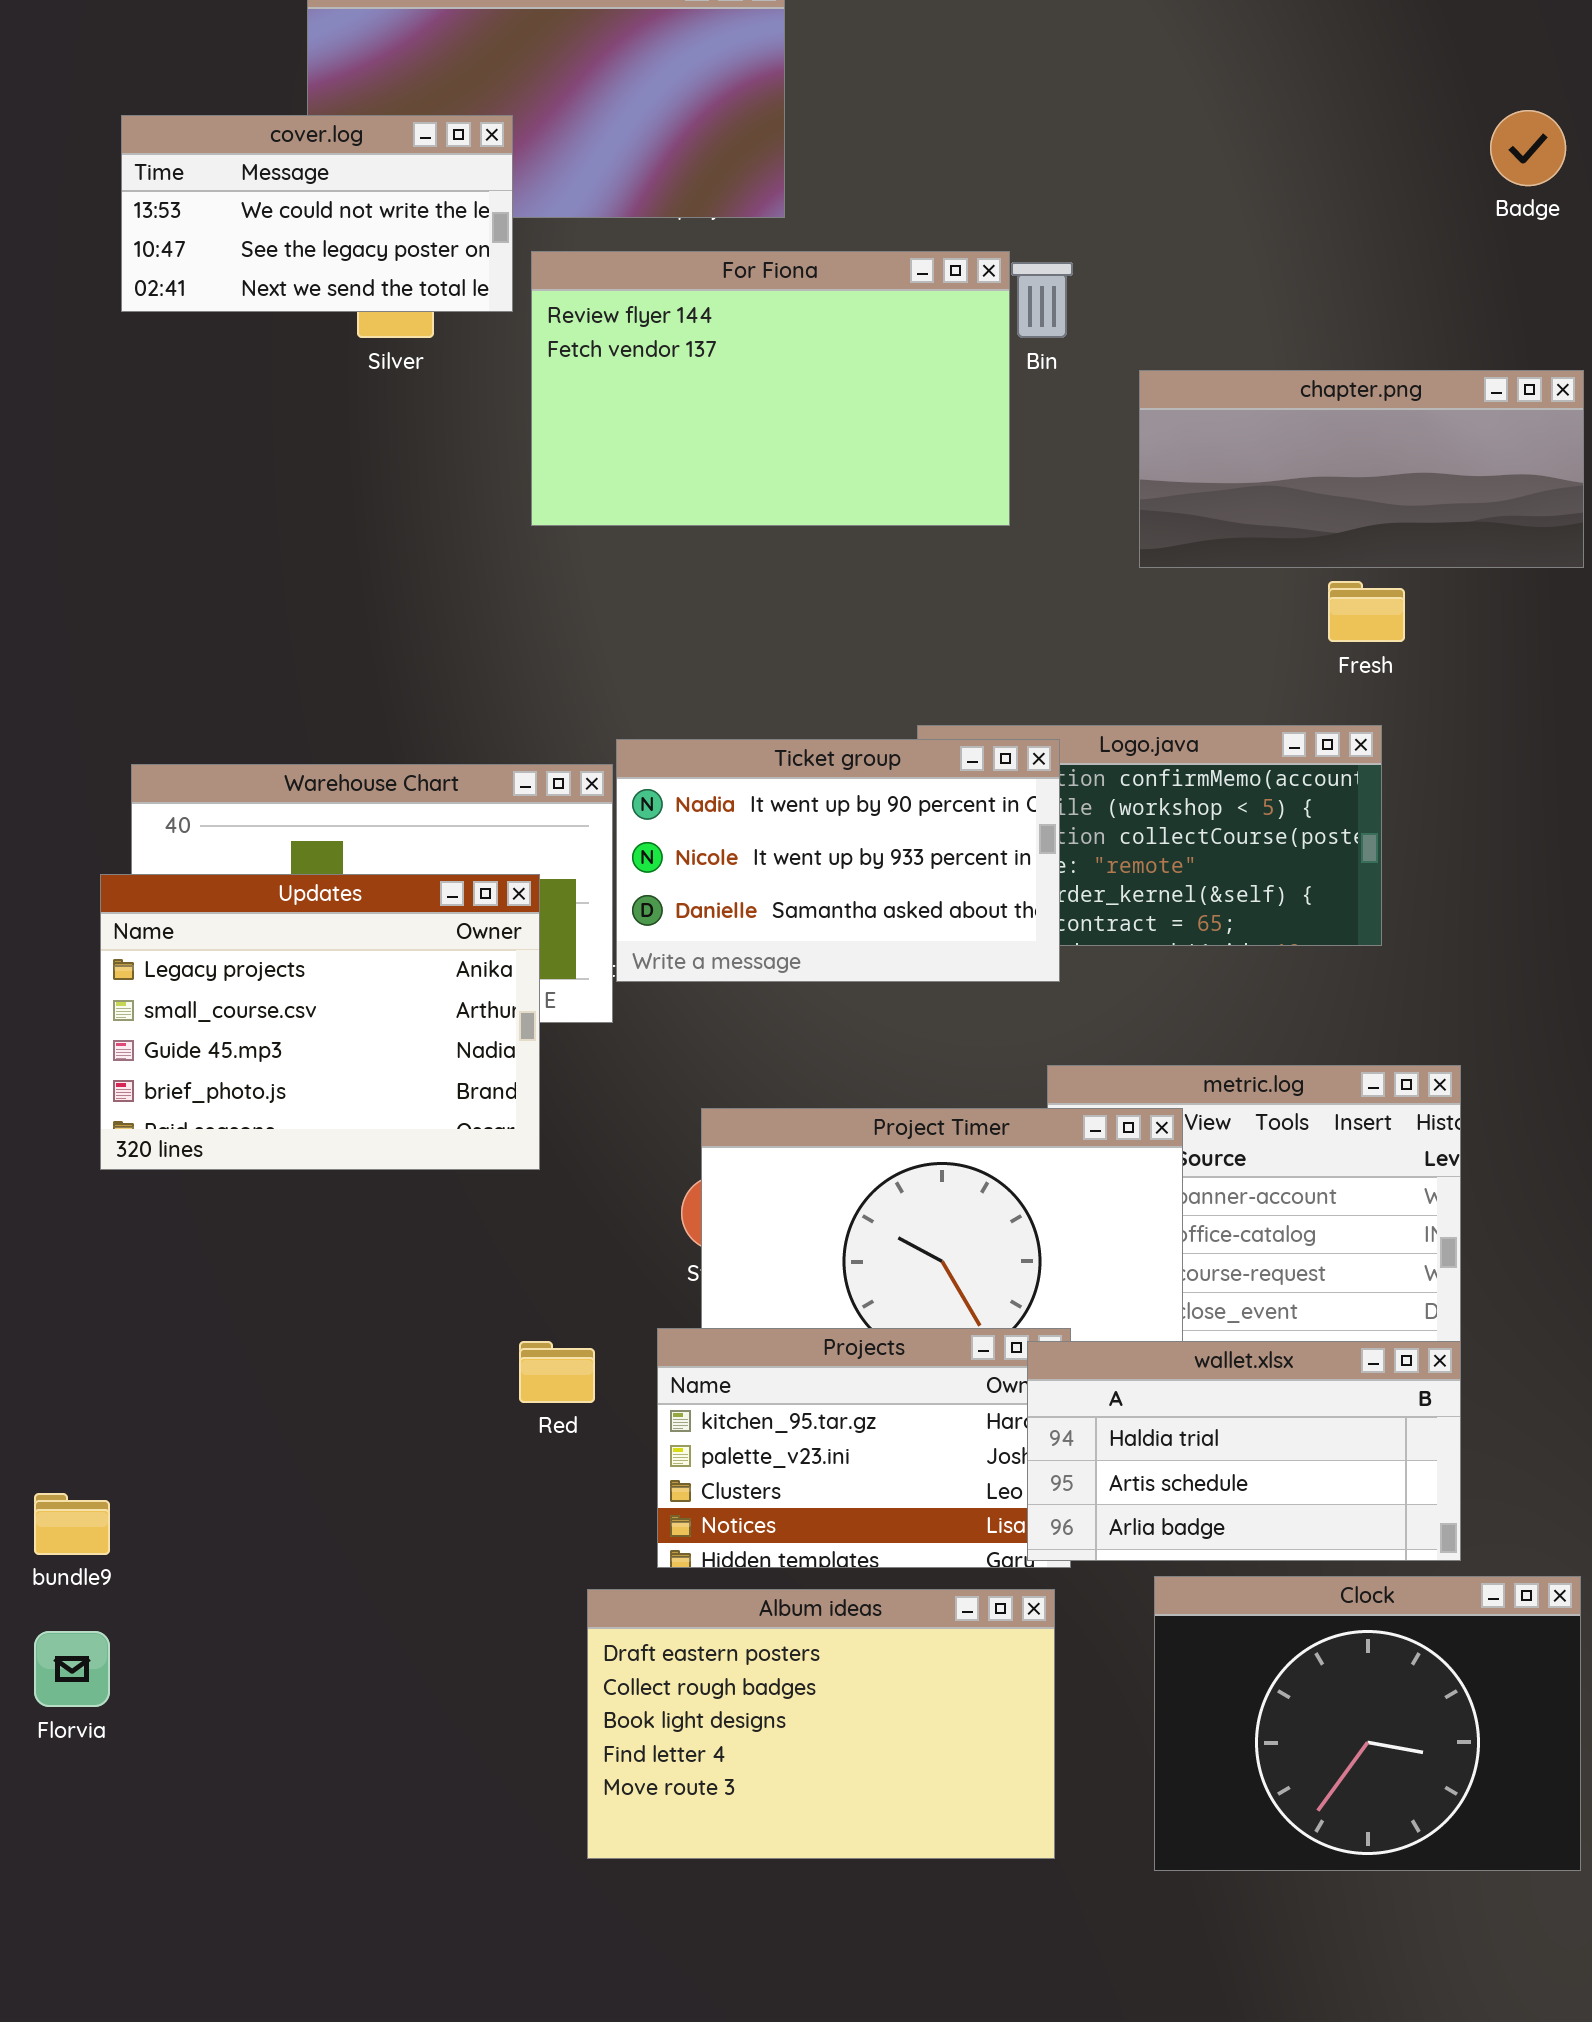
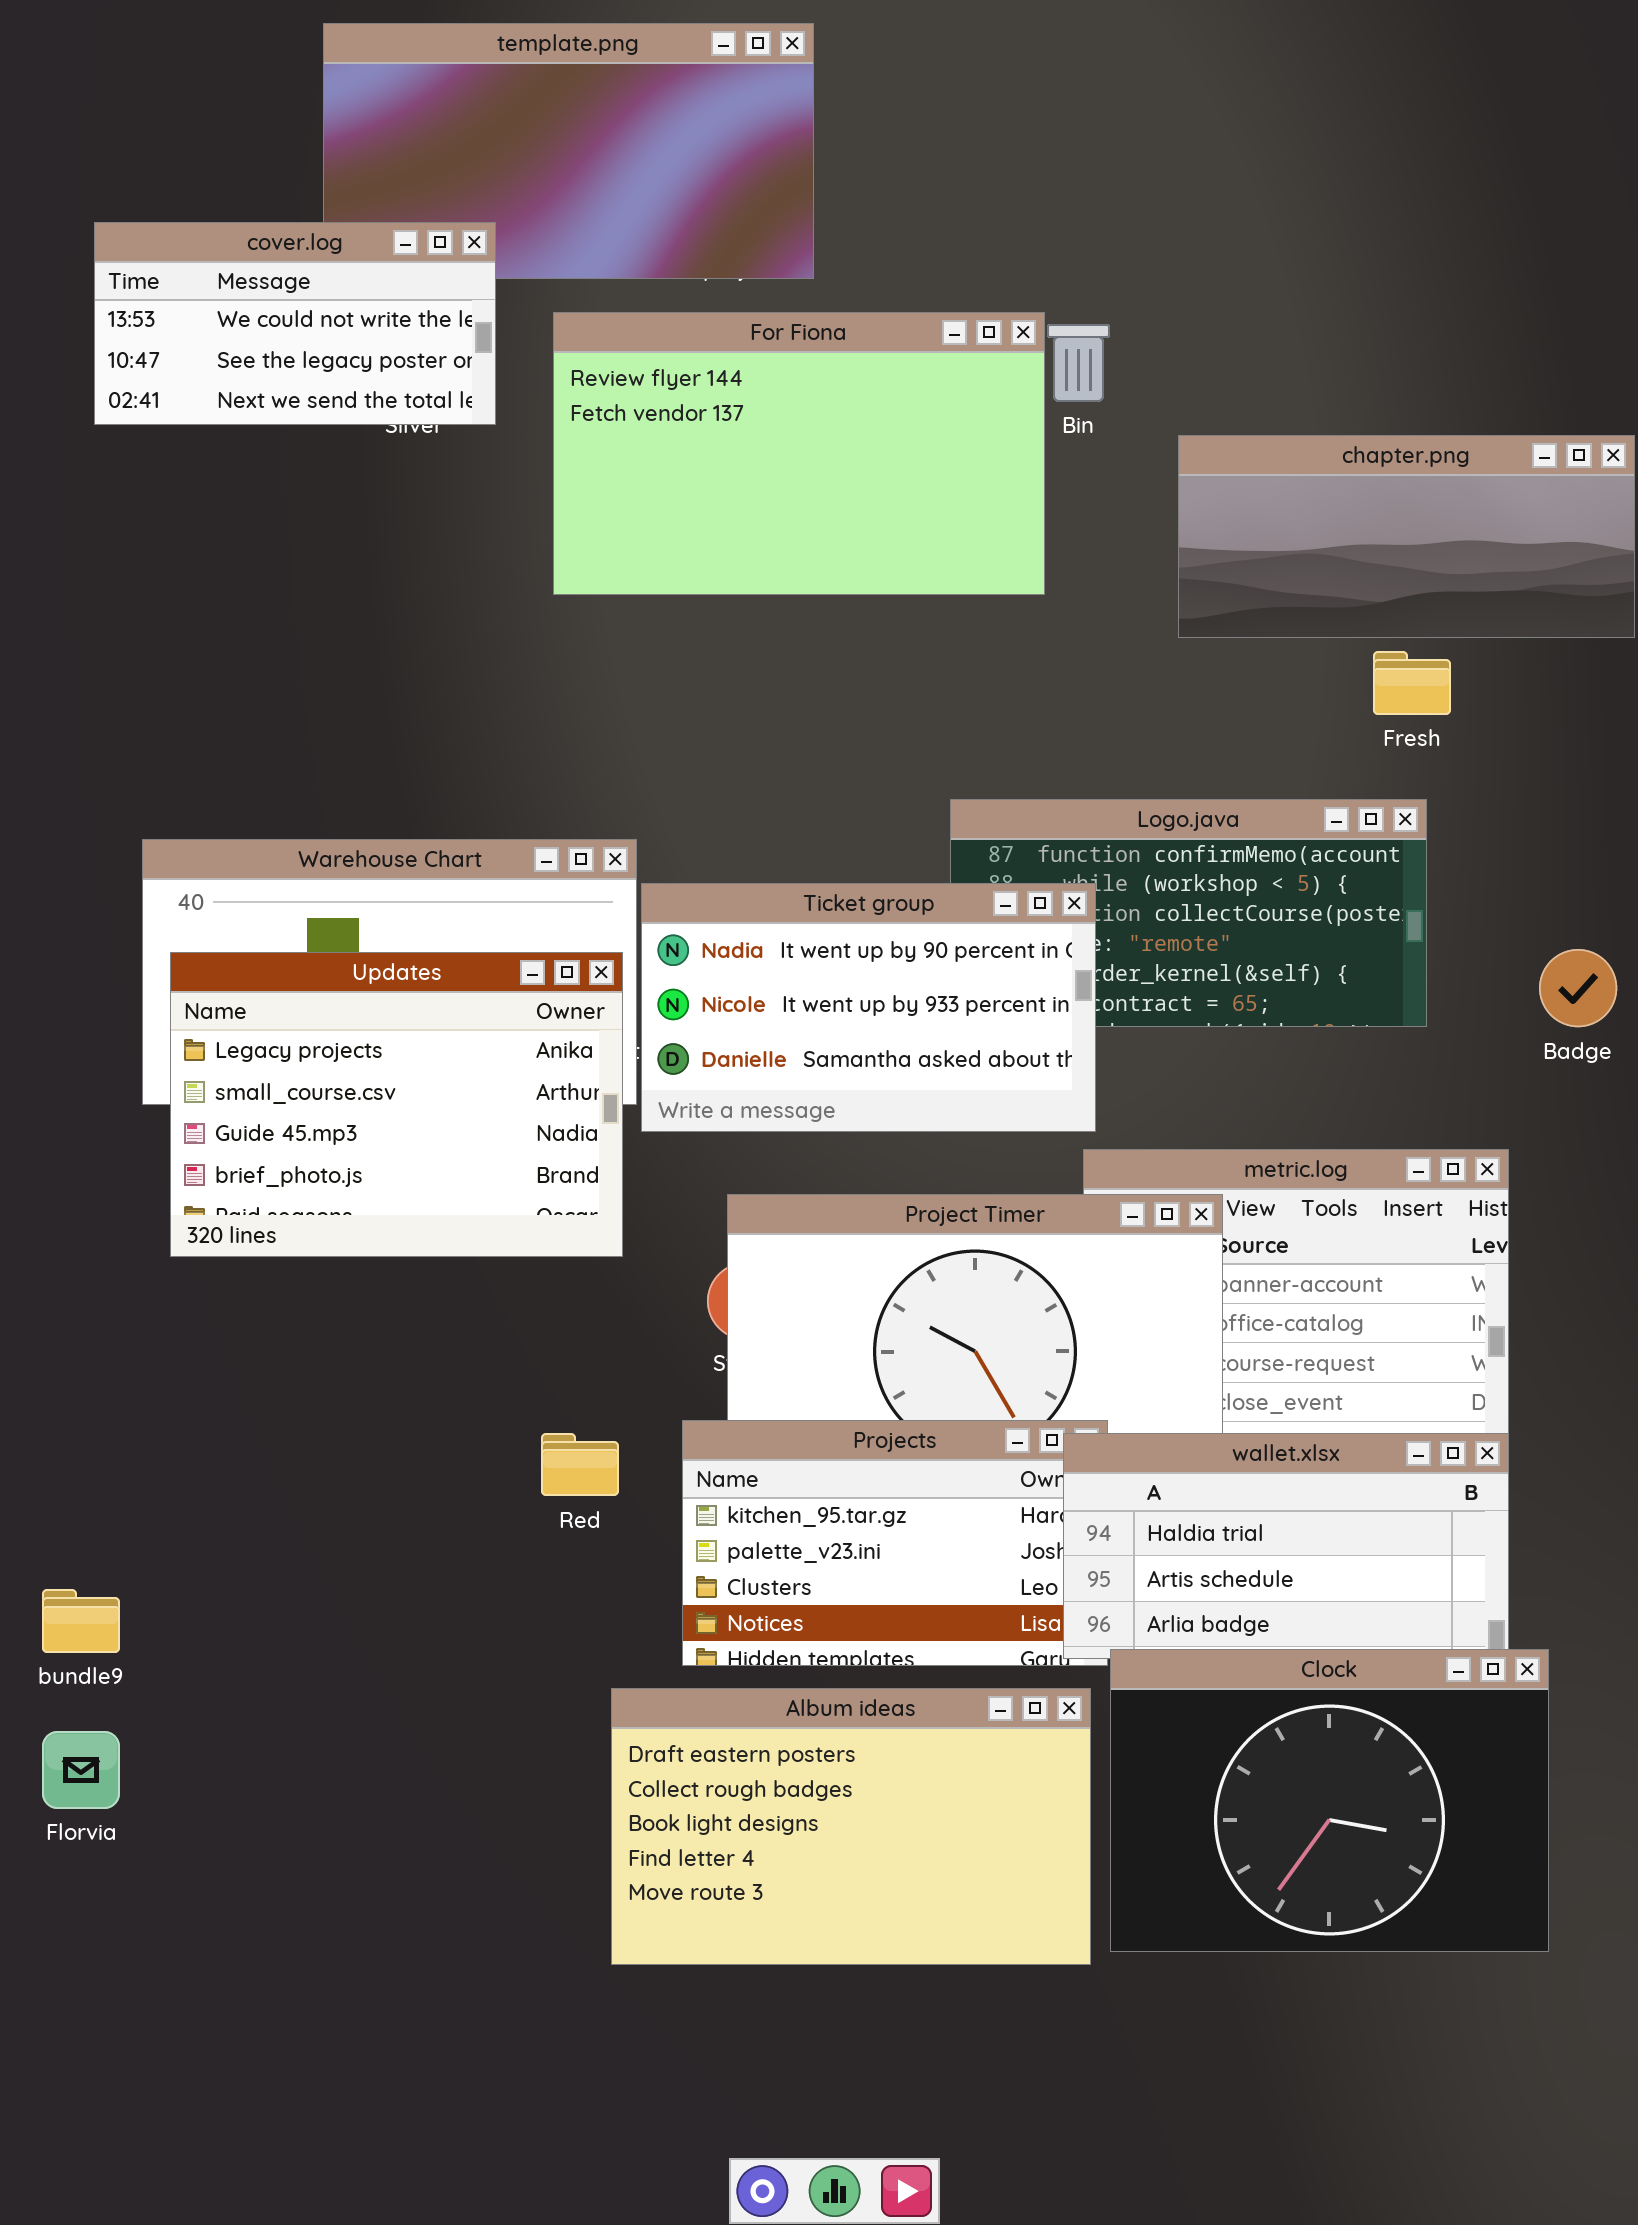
Badge: [1490,110,1566,186] -> [1539,949,1617,1027], moved
cover.log: [121,115,513,312] -> [94,222,496,425], moved
Ticket group: [616,739,1060,982] -> [641,883,1096,1132], moved
Updates: [100,874,540,1170] -> [170,952,623,1257], moved
Clock: [1154,1576,1581,1871] -> [1110,1649,1549,1952], moved

